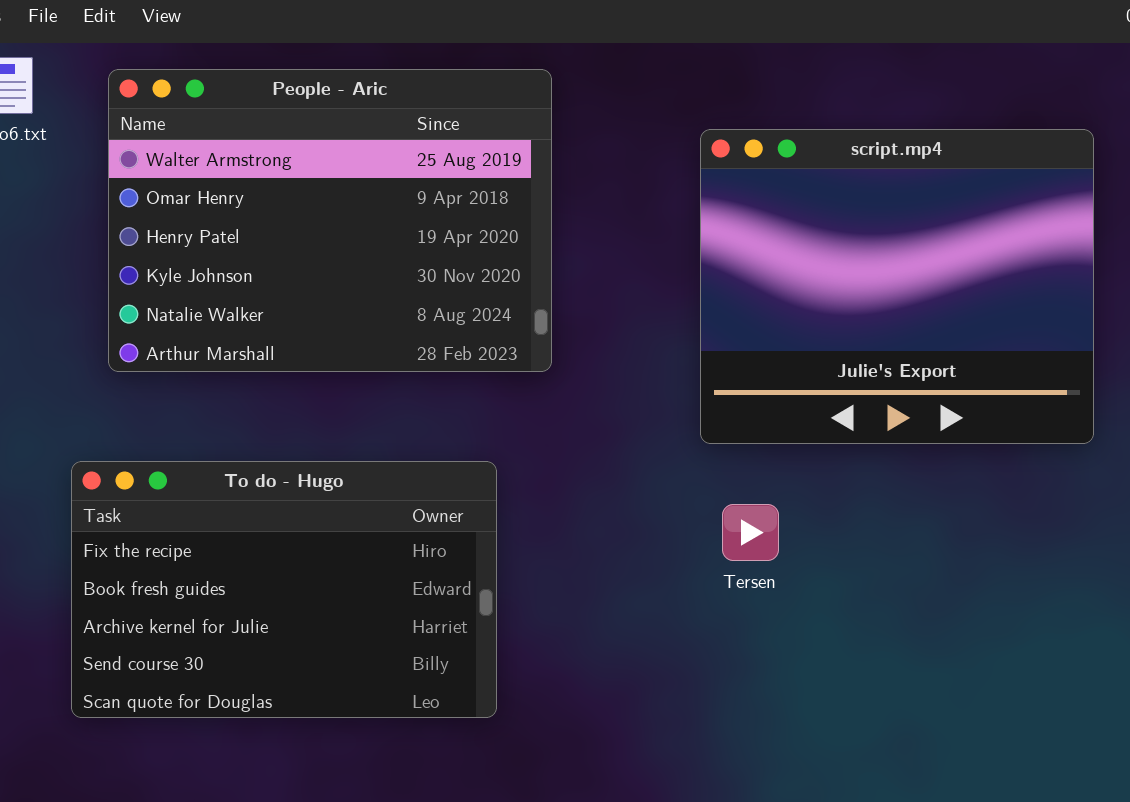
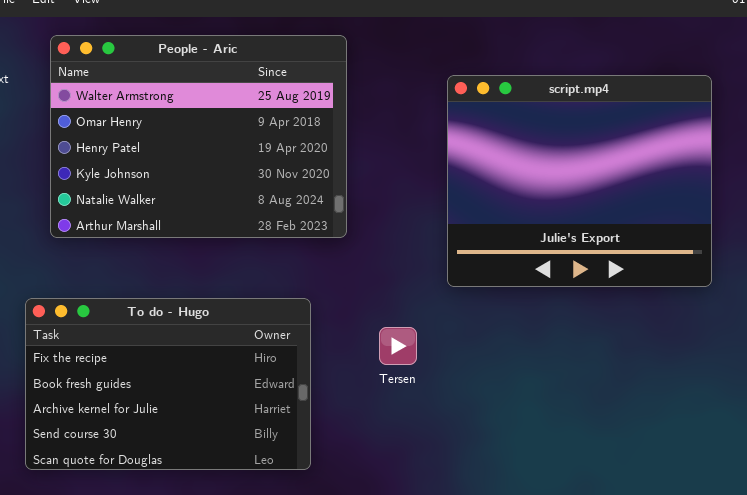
Tersen: [722,504,779,561] -> [379,327,417,365], moved

